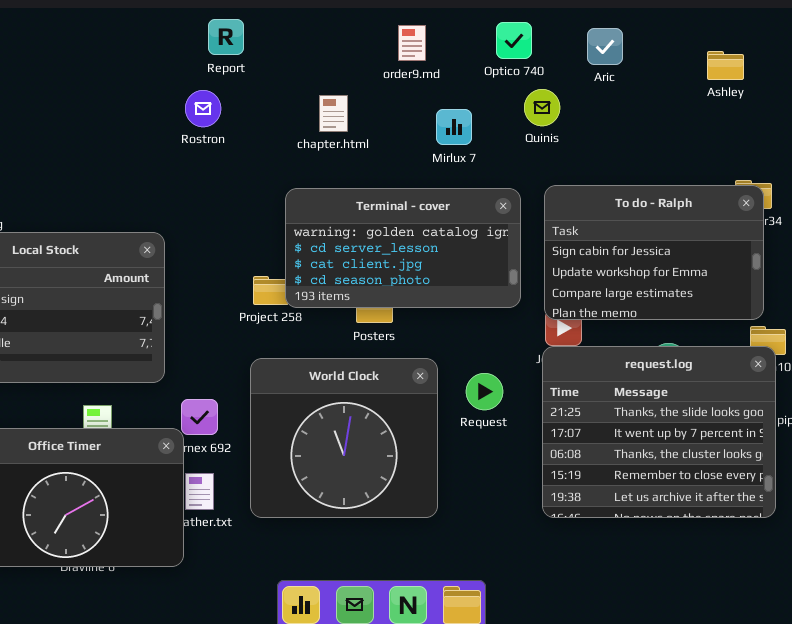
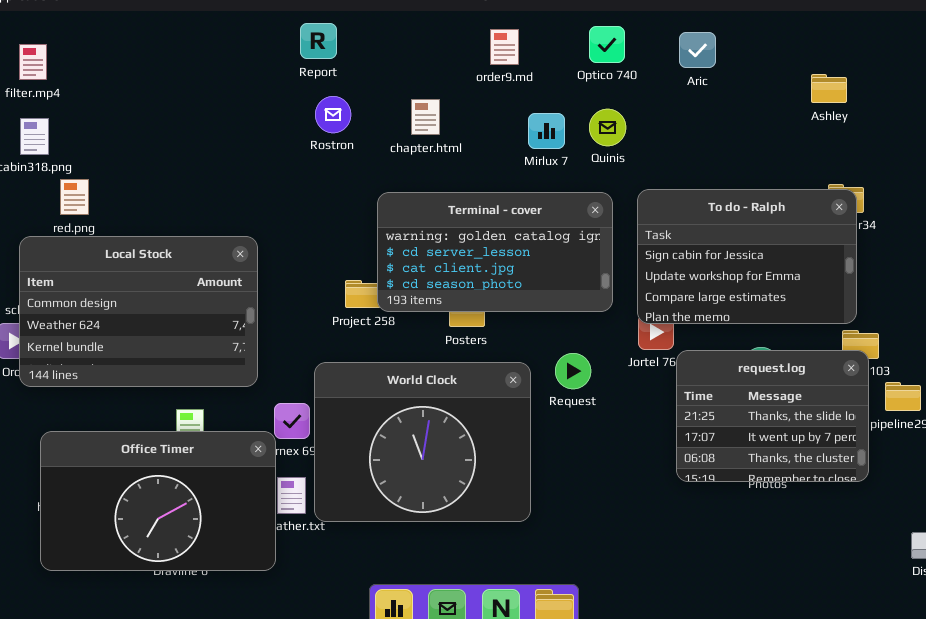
Ashley: [707,51,744,80] -> [811,74,847,103], moved
Quinis: [524,89,560,126] -> [589,109,626,146], moved
Rostron: [185,90,221,127] -> [315,96,351,133], moved
request.log: [542,346,776,518] -> [676,350,869,482], resized
World Clock: [250,358,438,518] -> [314,362,531,522], resized
Request: [466,373,503,410] -> [555,353,591,389], moved

